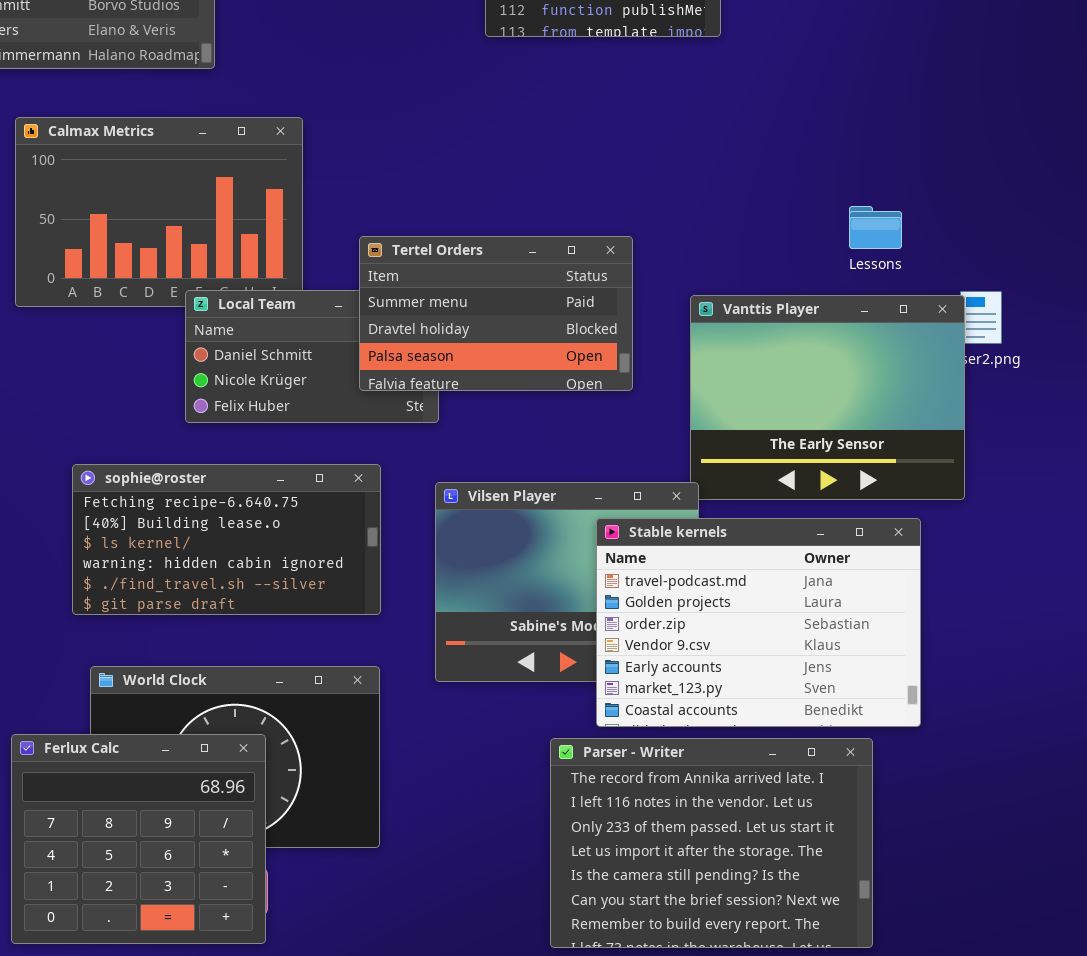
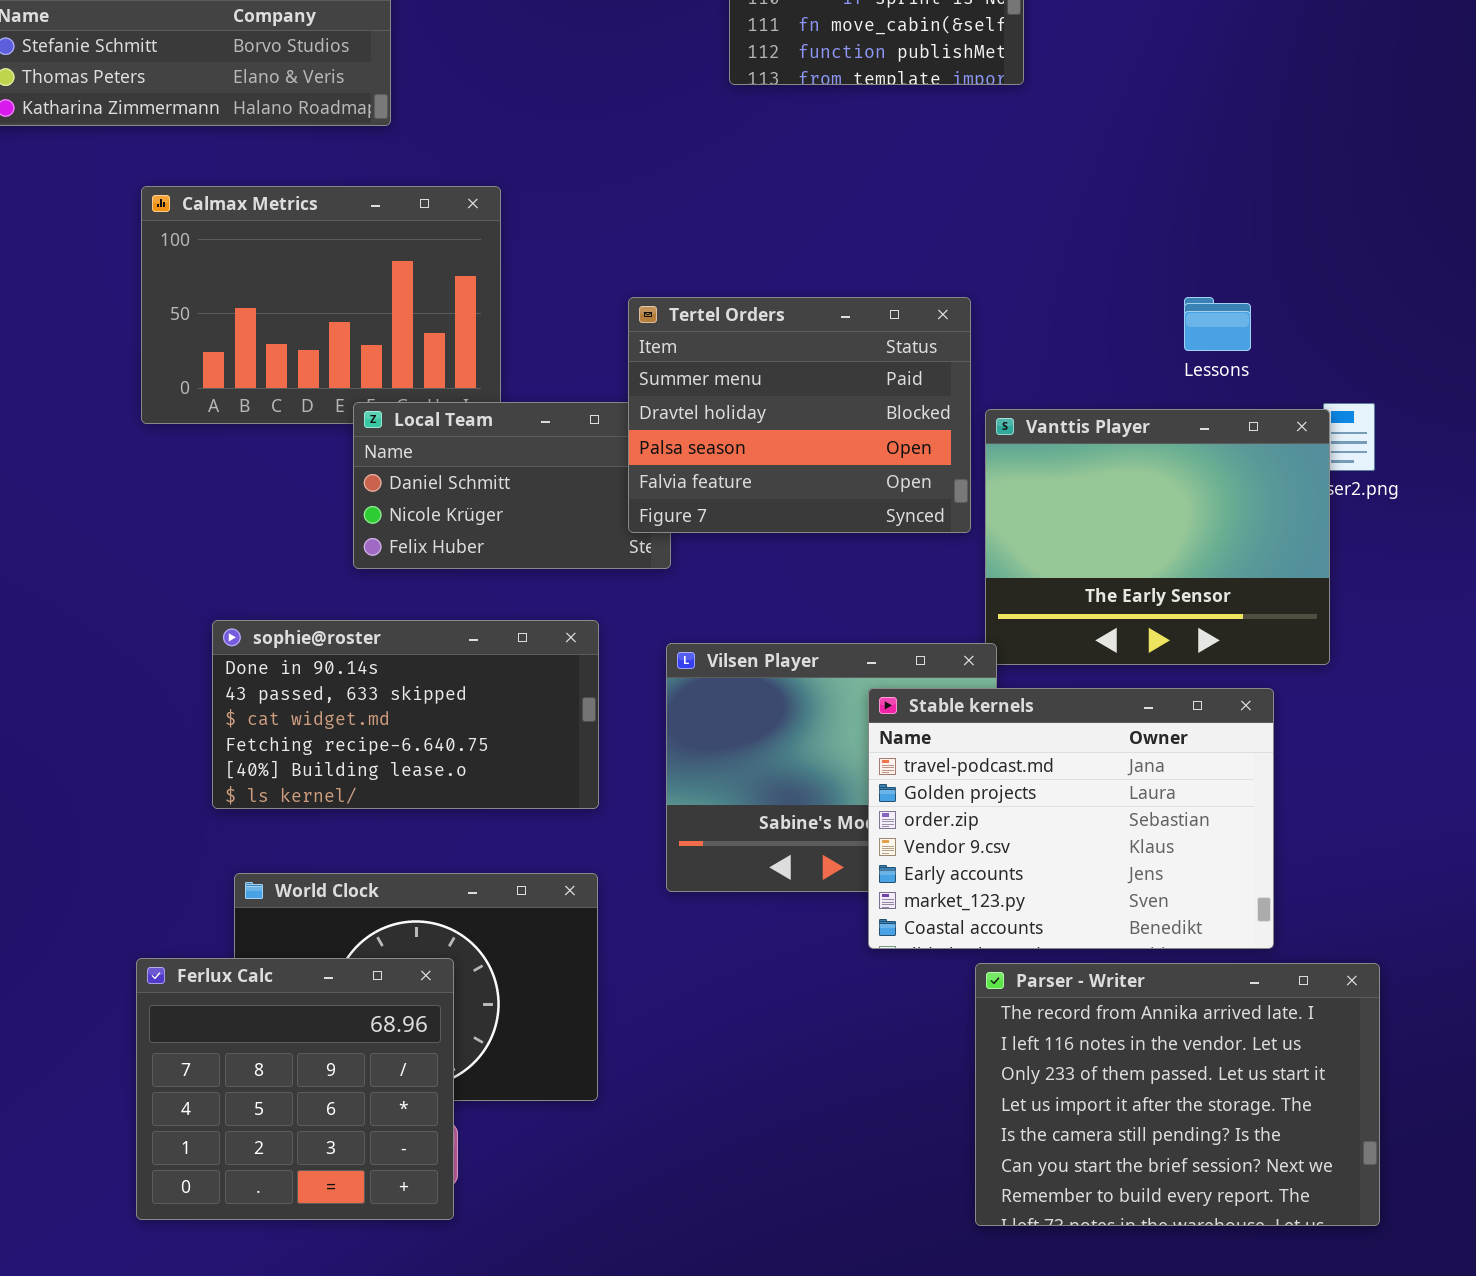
Tertel Orders: [359,236,633,391] -> [628,297,971,533], moved, resized
sophie@roster: [72,464,381,615] -> [212,620,599,809], scrolled up 3 rows
Parser - Writer: [550,738,873,948] -> [975,963,1380,1226], moved

